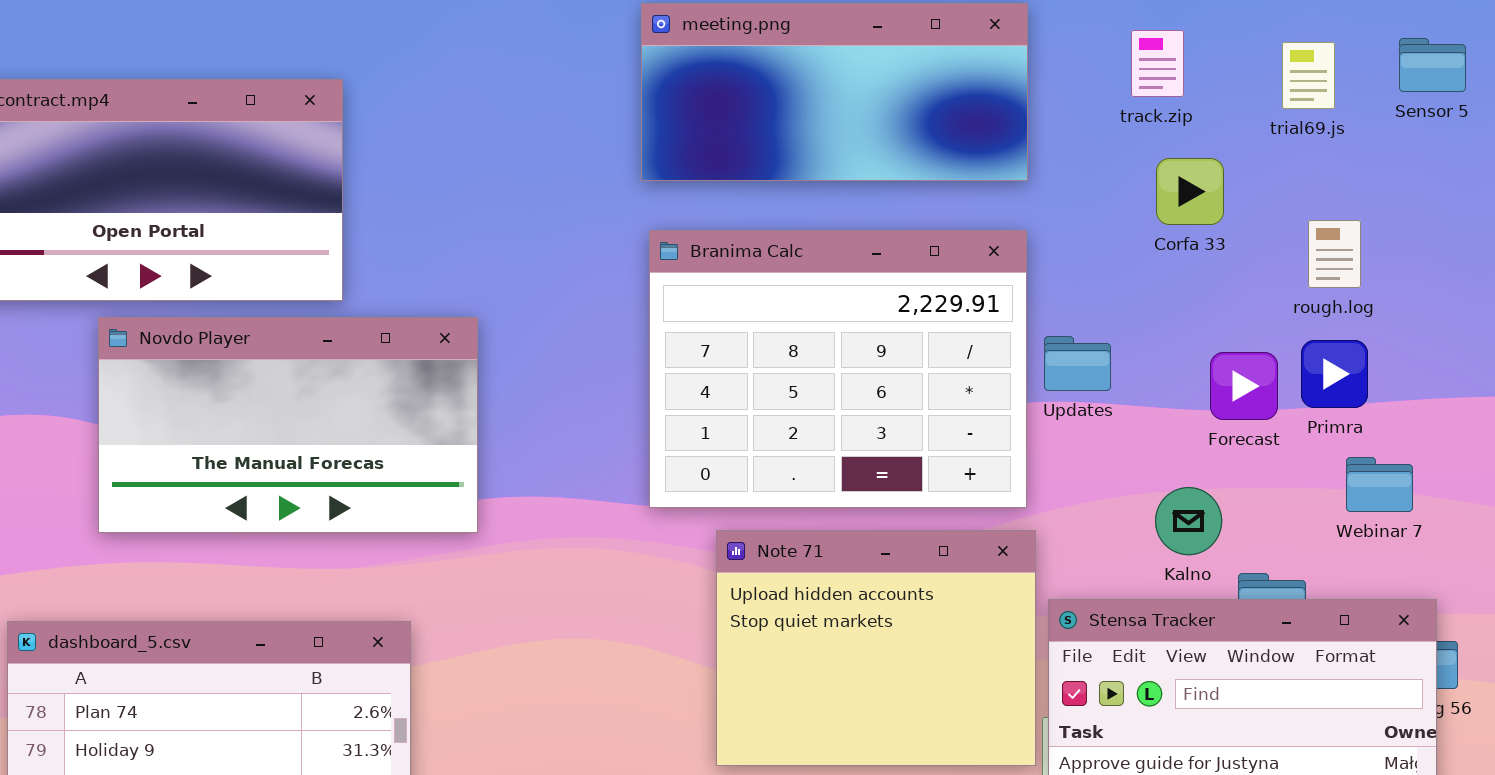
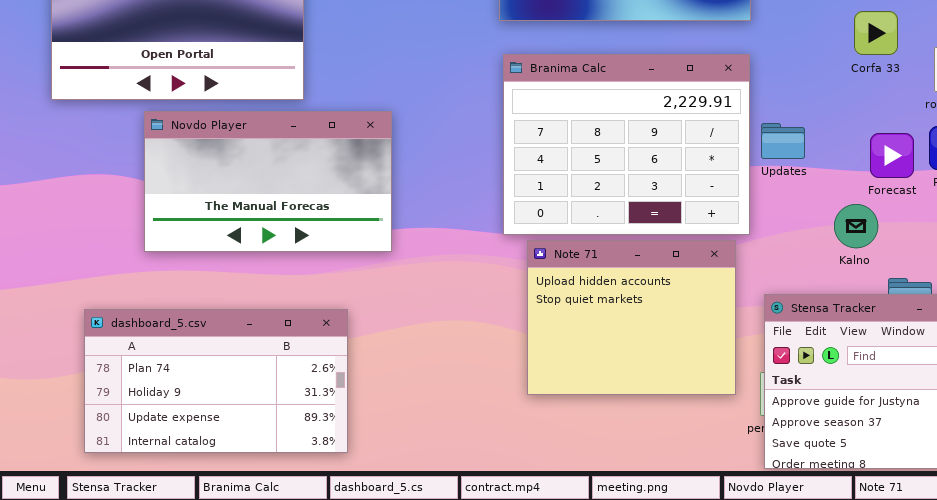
Corfa 33: [1156,158,1224,225] -> [854,11,898,55], moved
Kalno: [1155,487,1222,555] -> [834,204,878,248], moved
Note 71: [716,530,1036,766] -> [527,240,736,395], moved

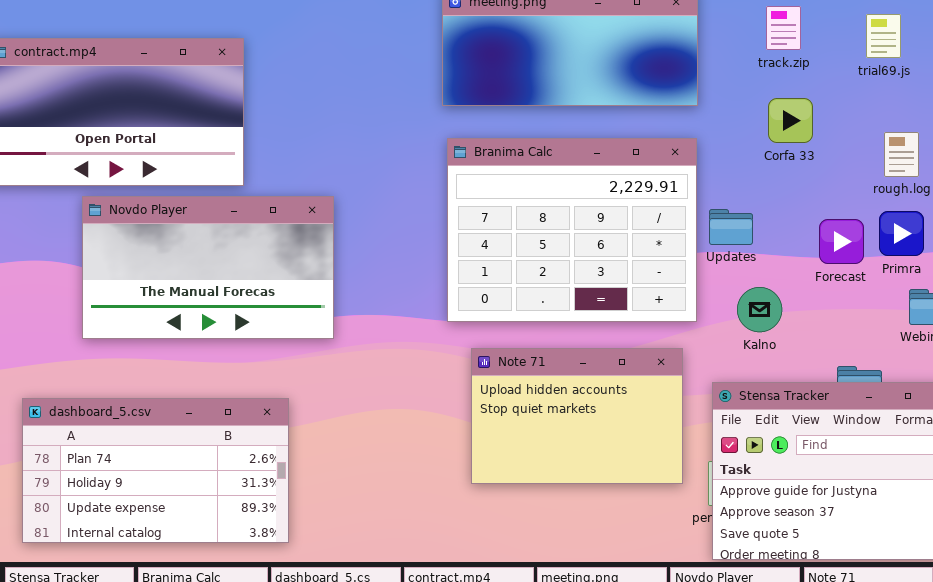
Corfa 33: [854,11,898,55] -> [768,98,813,143], moved
Kalno: [834,204,878,248] -> [737,287,782,332], moved
Note 71: [527,240,736,395] -> [471,348,683,484], resized

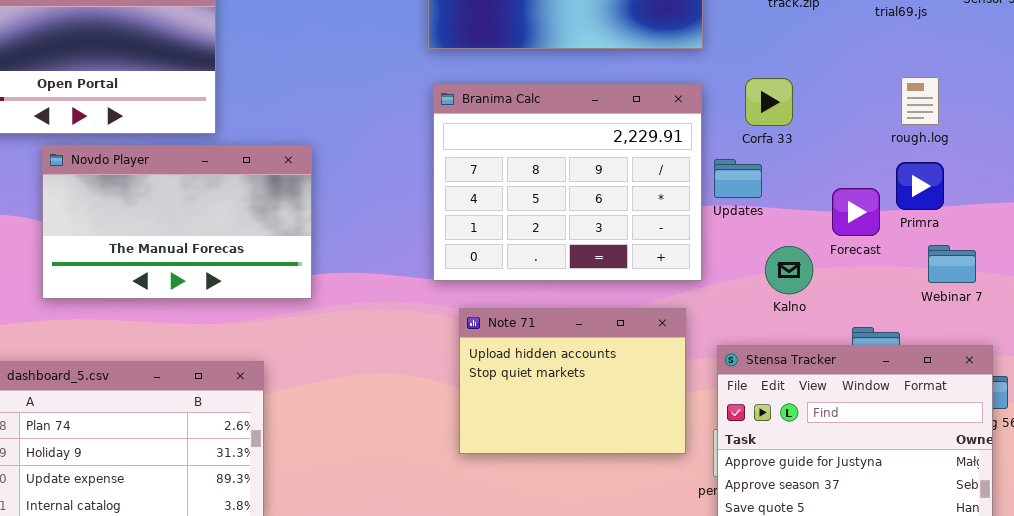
Corfa 33: [768,98,813,143] -> [745,78,793,126], moved
Forecast: [819,219,864,264] -> [832,188,880,236], moved
Kalno: [737,287,782,332] -> [765,246,813,294], moved

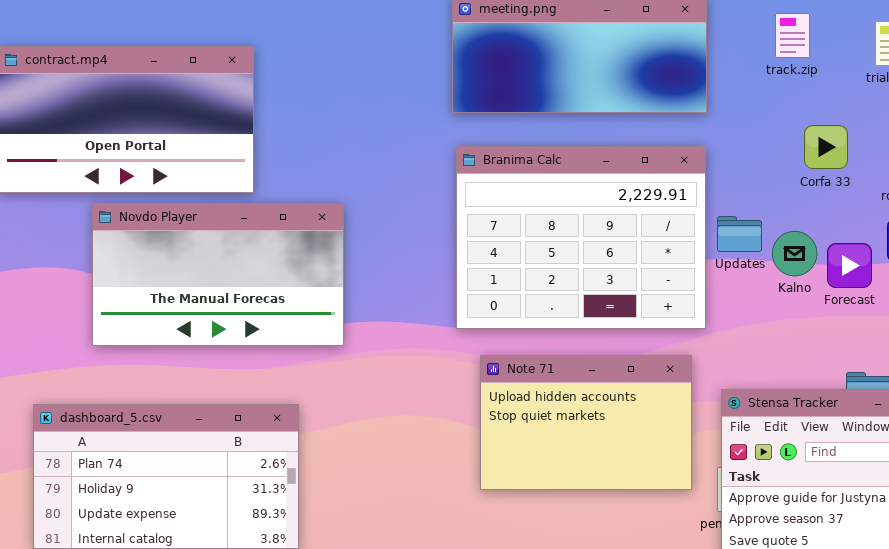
Corfa 33: [745,78,793,126] -> [804,125,848,169], moved
Kalno: [765,246,813,294] -> [772,231,817,276], moved

